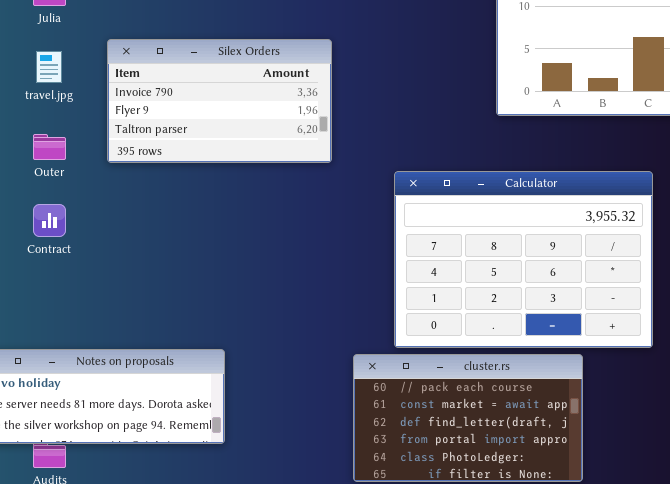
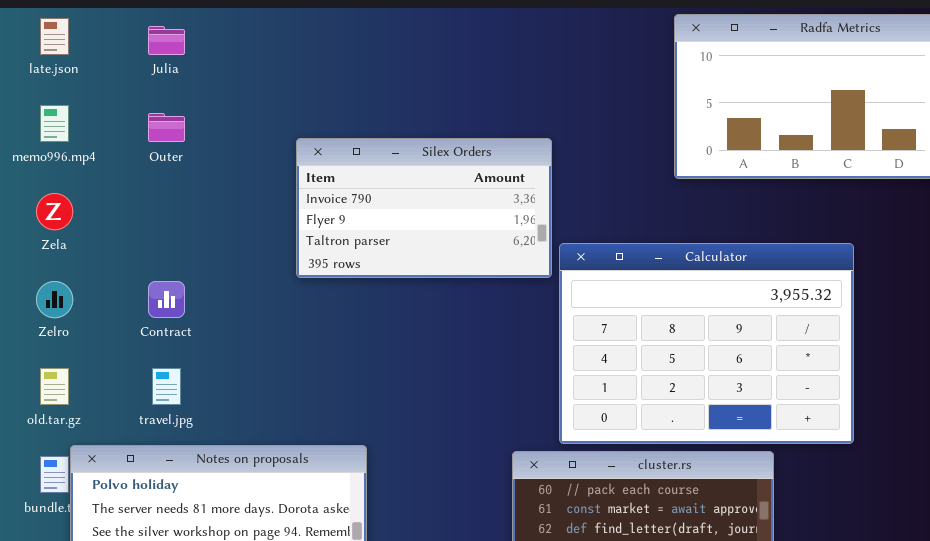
Silex Orders: [107,39,332,163] -> [296,138,552,278], moved
travel.jpg: [36,51,62,83] -> [152,368,181,405], moved
Outer: [33,134,66,160] -> [148,113,185,142], moved

